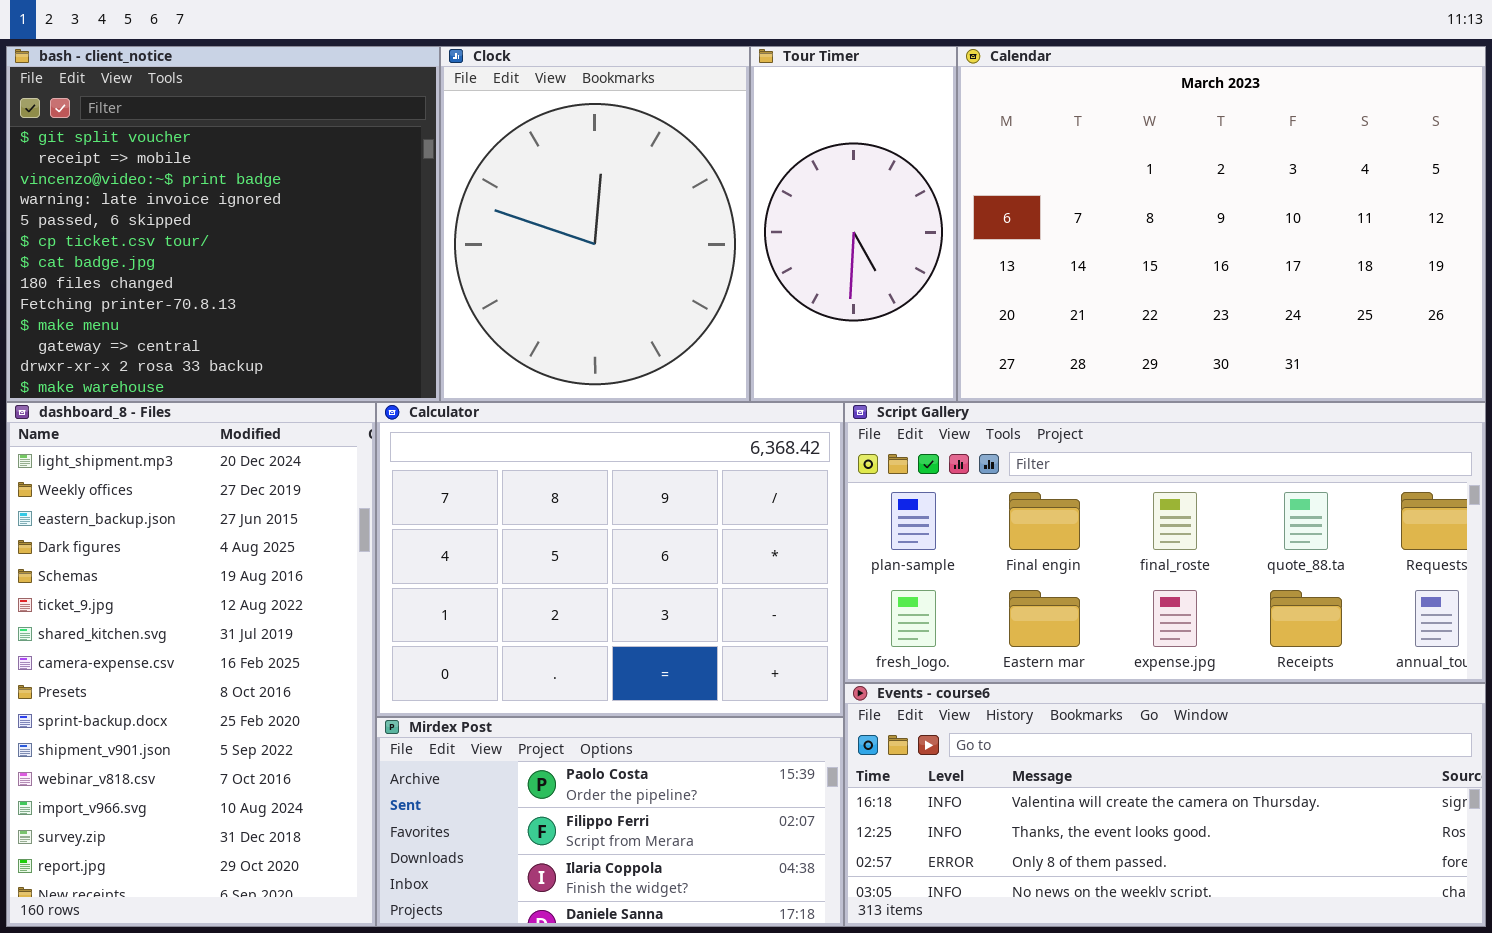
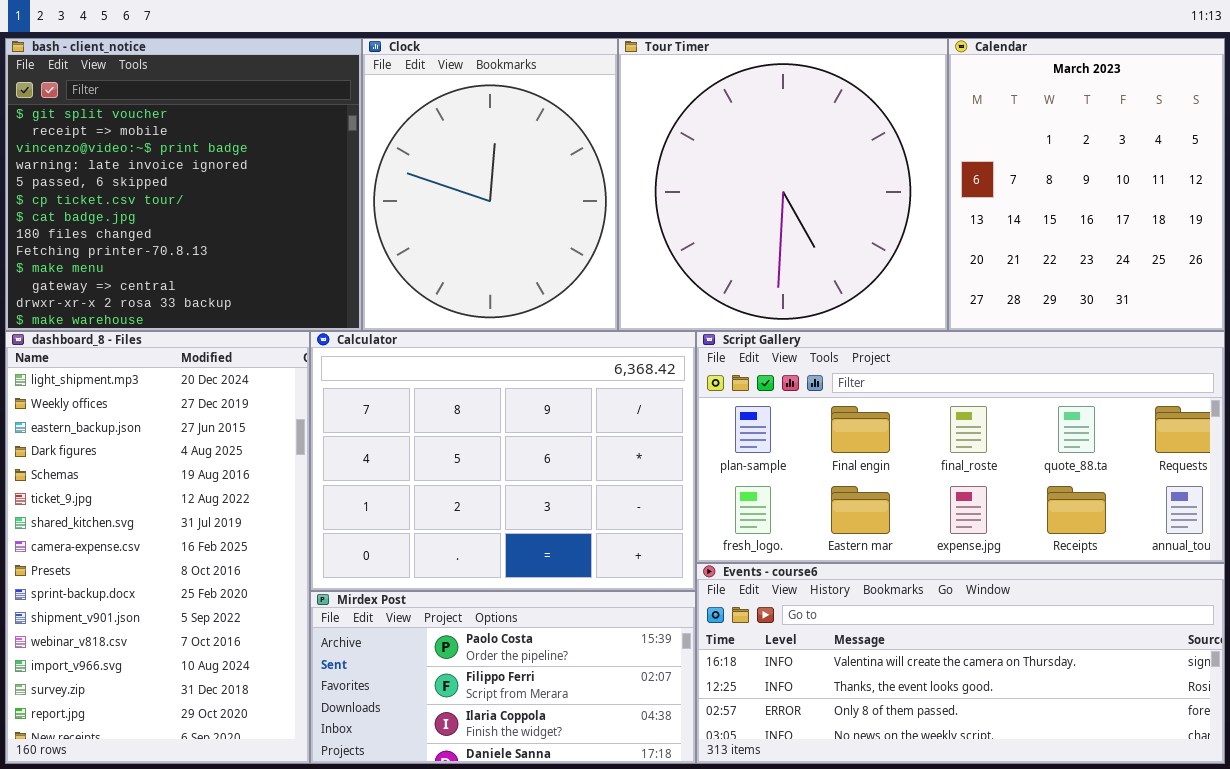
Tour Timer: [750,46,957,402] -> [618,38,948,331], resized
Calendar: [957,46,1486,402] -> [948,38,1225,331], resized

